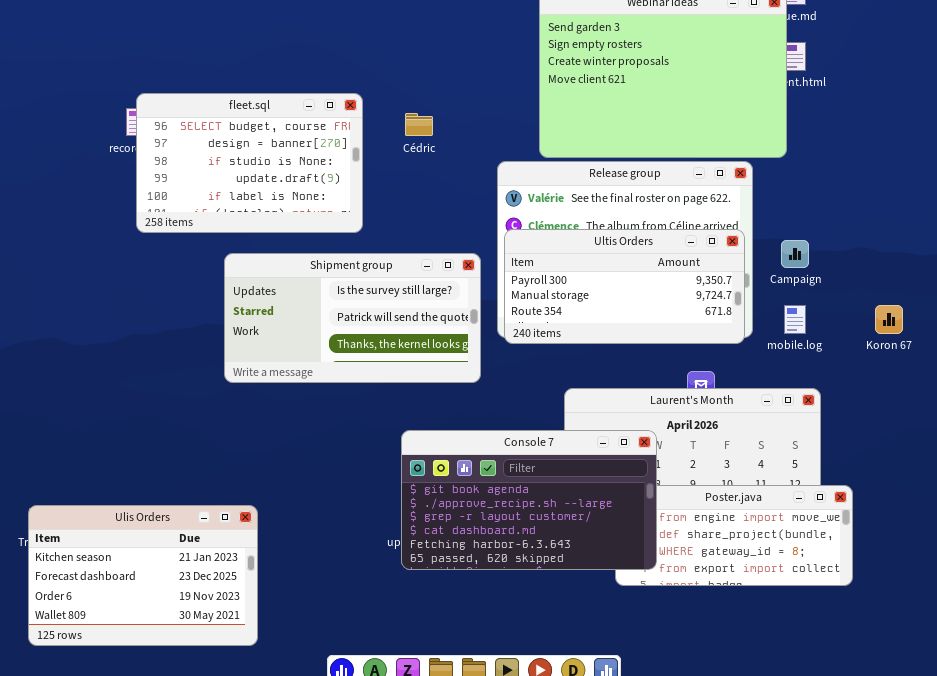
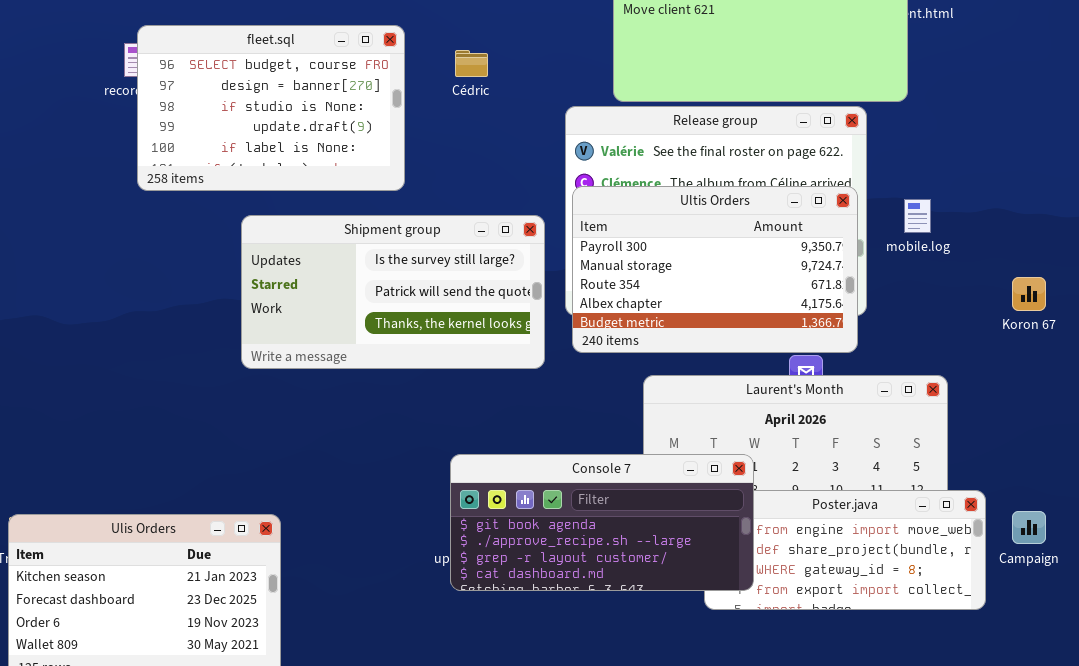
Ultis Orders: [504,229,745,344] -> [572,186,858,353], resized
Campaign: [781,240,809,268] -> [1012,511,1046,544], moved
mobile.log: [784,305,806,334] -> [904,199,931,233], moved
Console 7: [401,430,657,570] -> [450,454,754,591], resized

